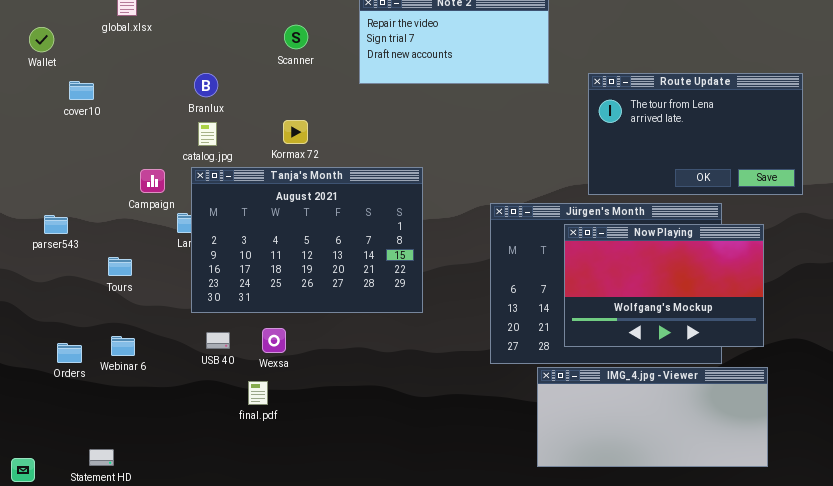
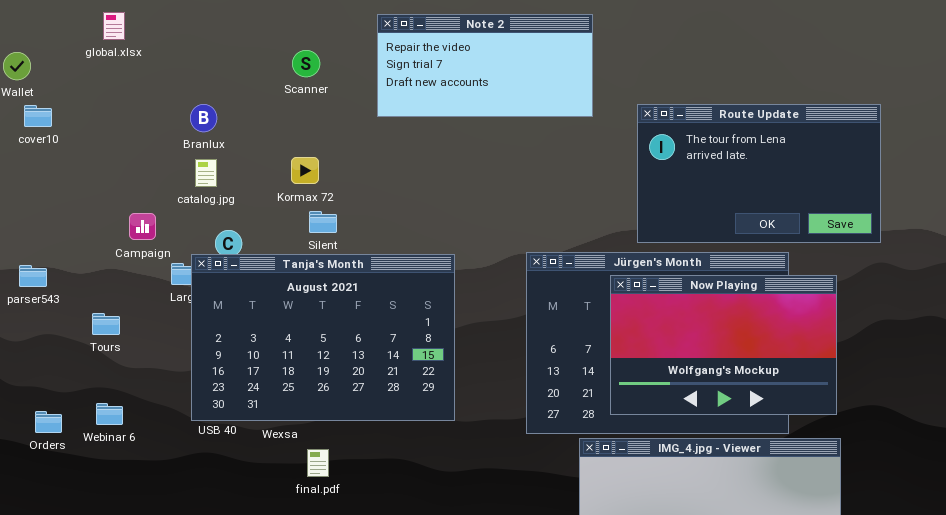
cover10: [69,81,94,100] -> [24,105,52,127], moved
Tanja's Month: [191,167,423,313] -> [191,254,455,421], moved
final.pdf: [248,381,268,405] -> [307,449,329,477], moved

